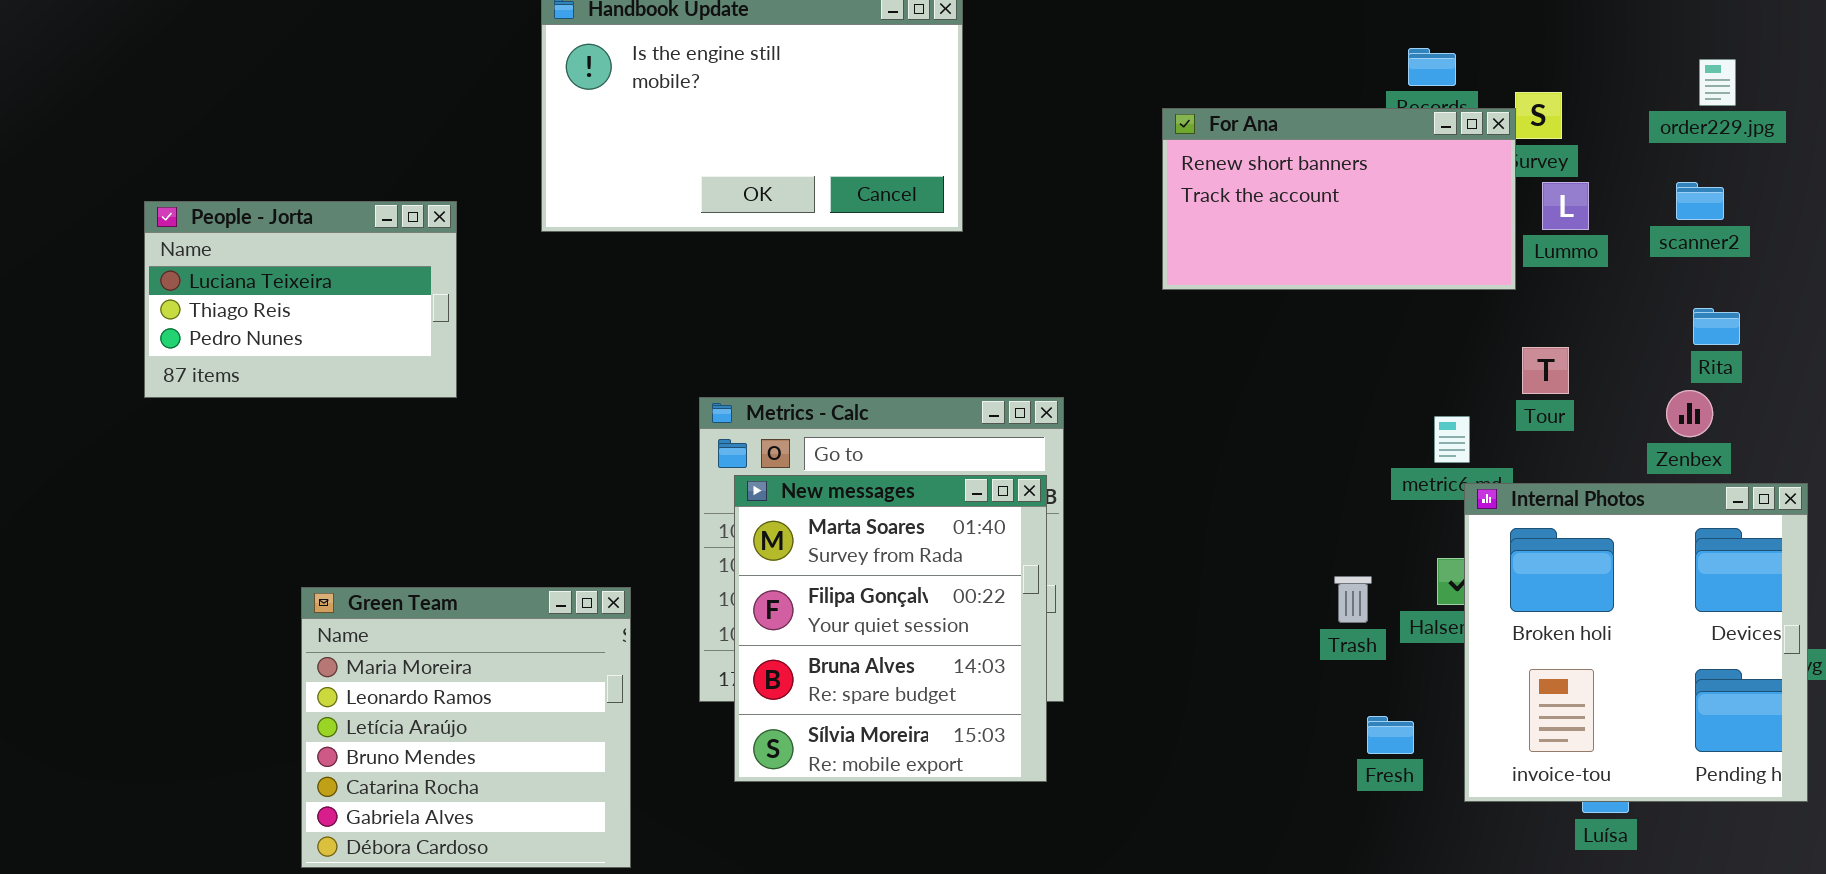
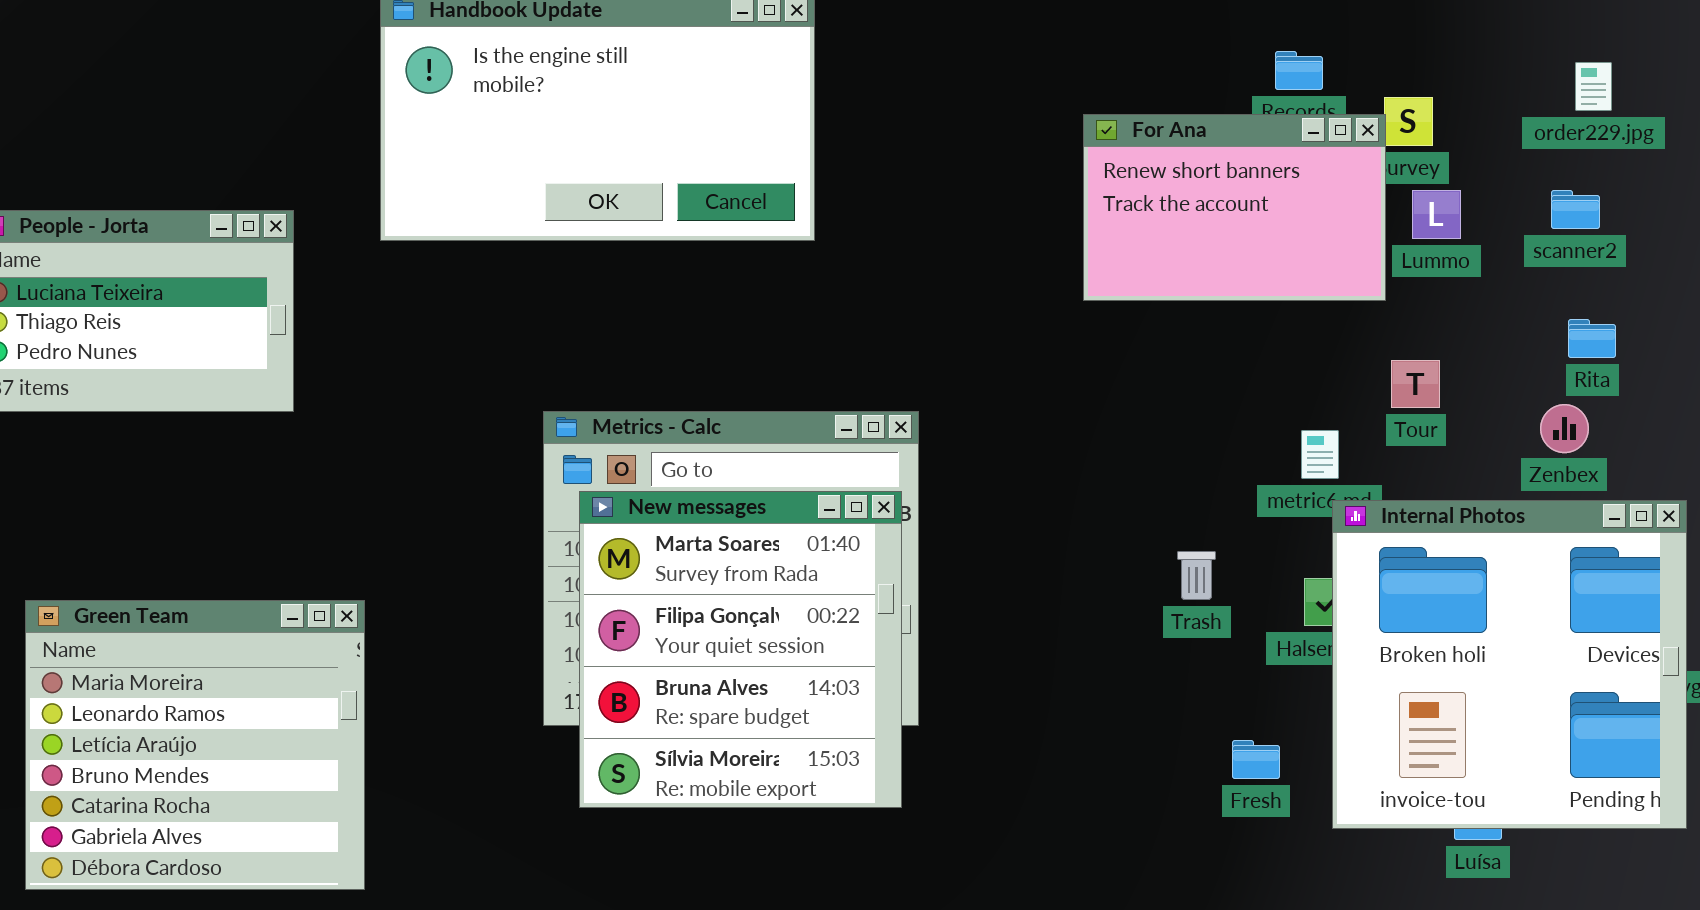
For Ana: [1162,108,1516,290] -> [1083,114,1386,301], resized
Trash: [1334,576,1372,623] -> [1177,551,1216,600], moved
Green Team: [301,587,631,868] -> [25,600,365,890], moved

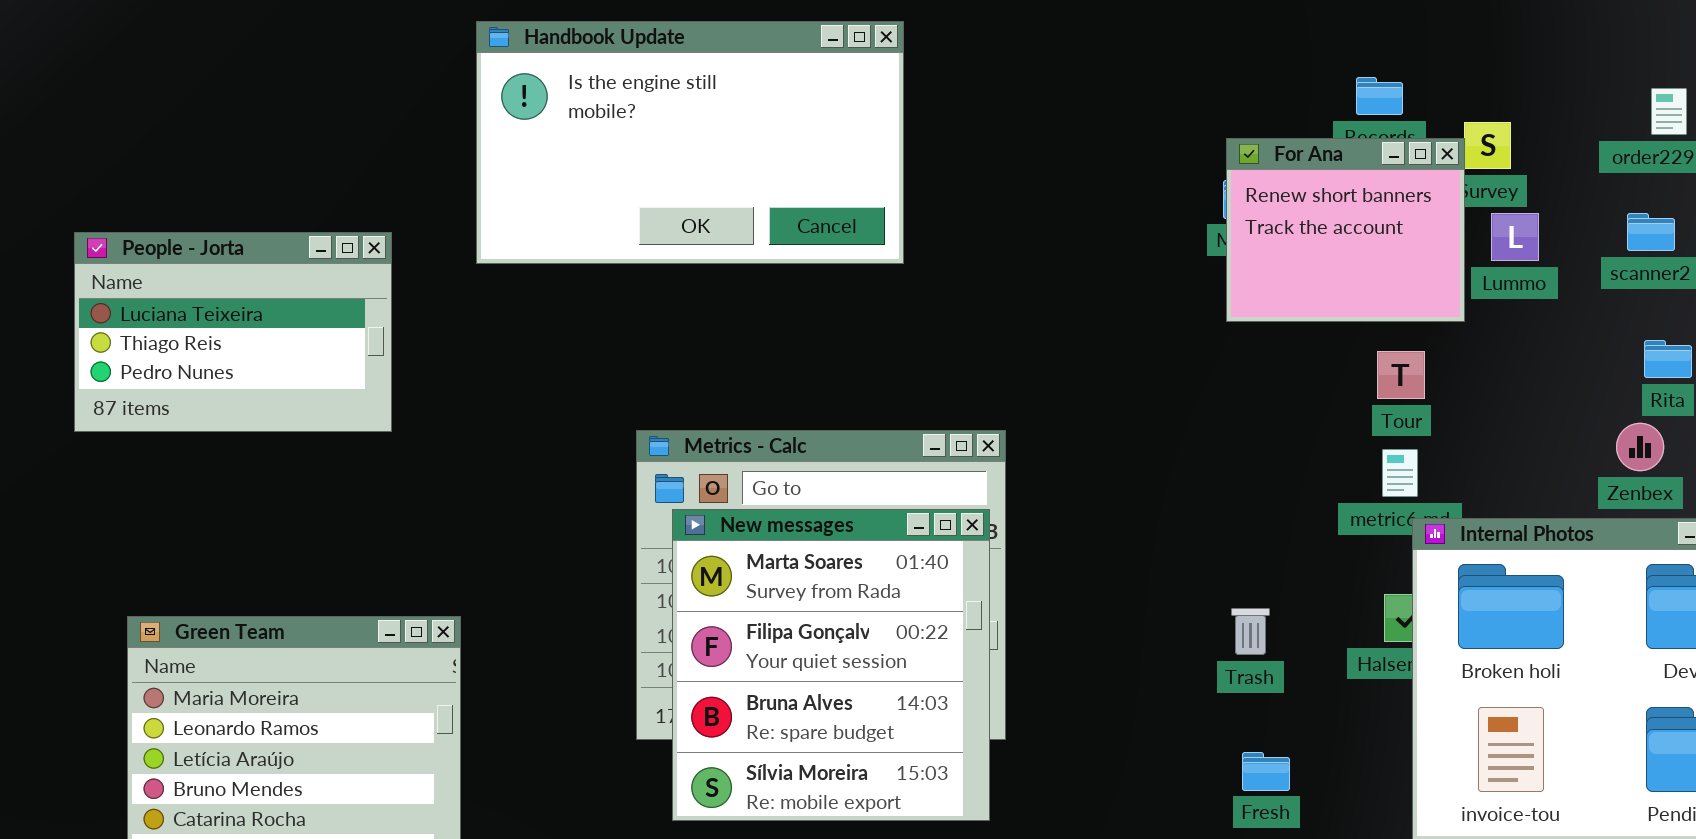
For Ana: [1083,114,1386,301] -> [1226,138,1465,322], resized
Tour: [1391,360,1440,408] -> [1377,351,1425,399], moved
Trash: [1177,551,1216,600] -> [1231,608,1270,655], moved
Fresh: [1232,740,1280,779] -> [1242,752,1290,791], moved

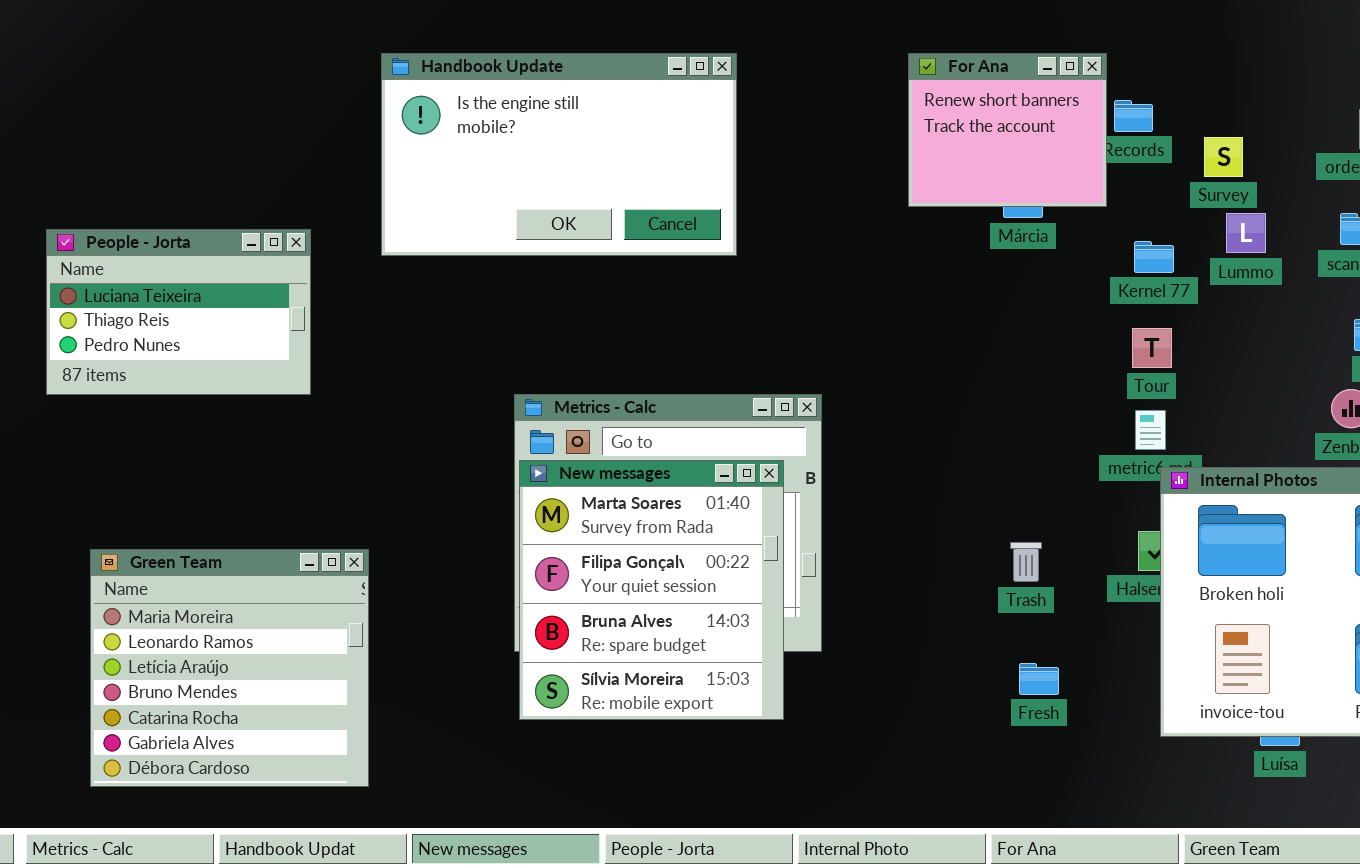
For Ana: [1226,138,1465,322] -> [908,53,1107,207], moved
New messages: [672,509,990,821] -> [519,460,784,720], moved

